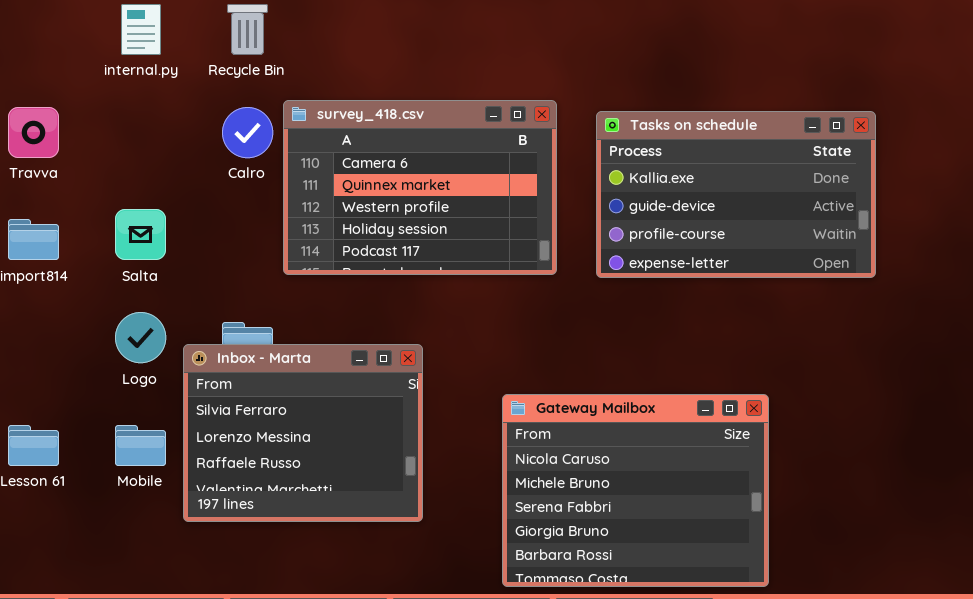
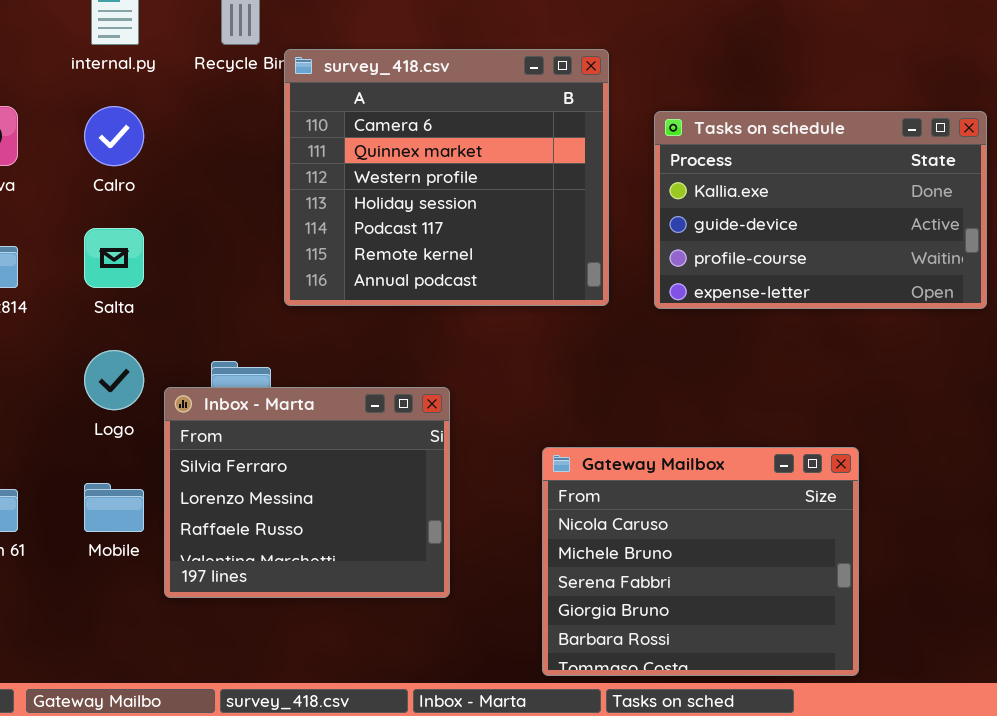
survey_418.csv: [283,100,557,275] -> [284,49,609,306], resized
Calro: [222,107,273,158] -> [84,106,144,166], moved

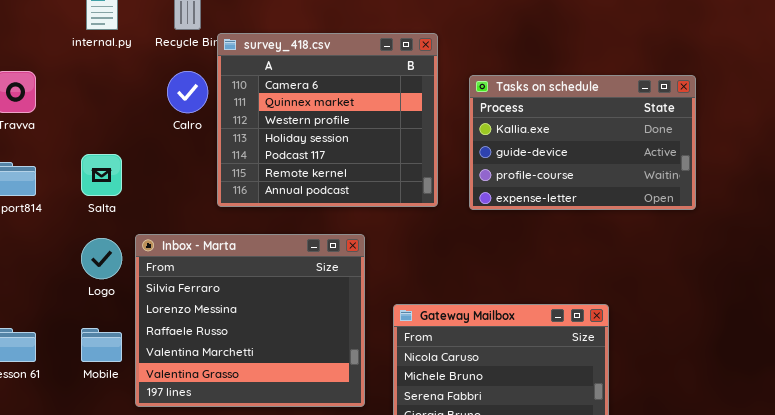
Calro: [84,106,144,166] -> [167,71,208,113], moved
Inbox - Marta: [164,387,450,598] -> [135,234,365,407], resized

